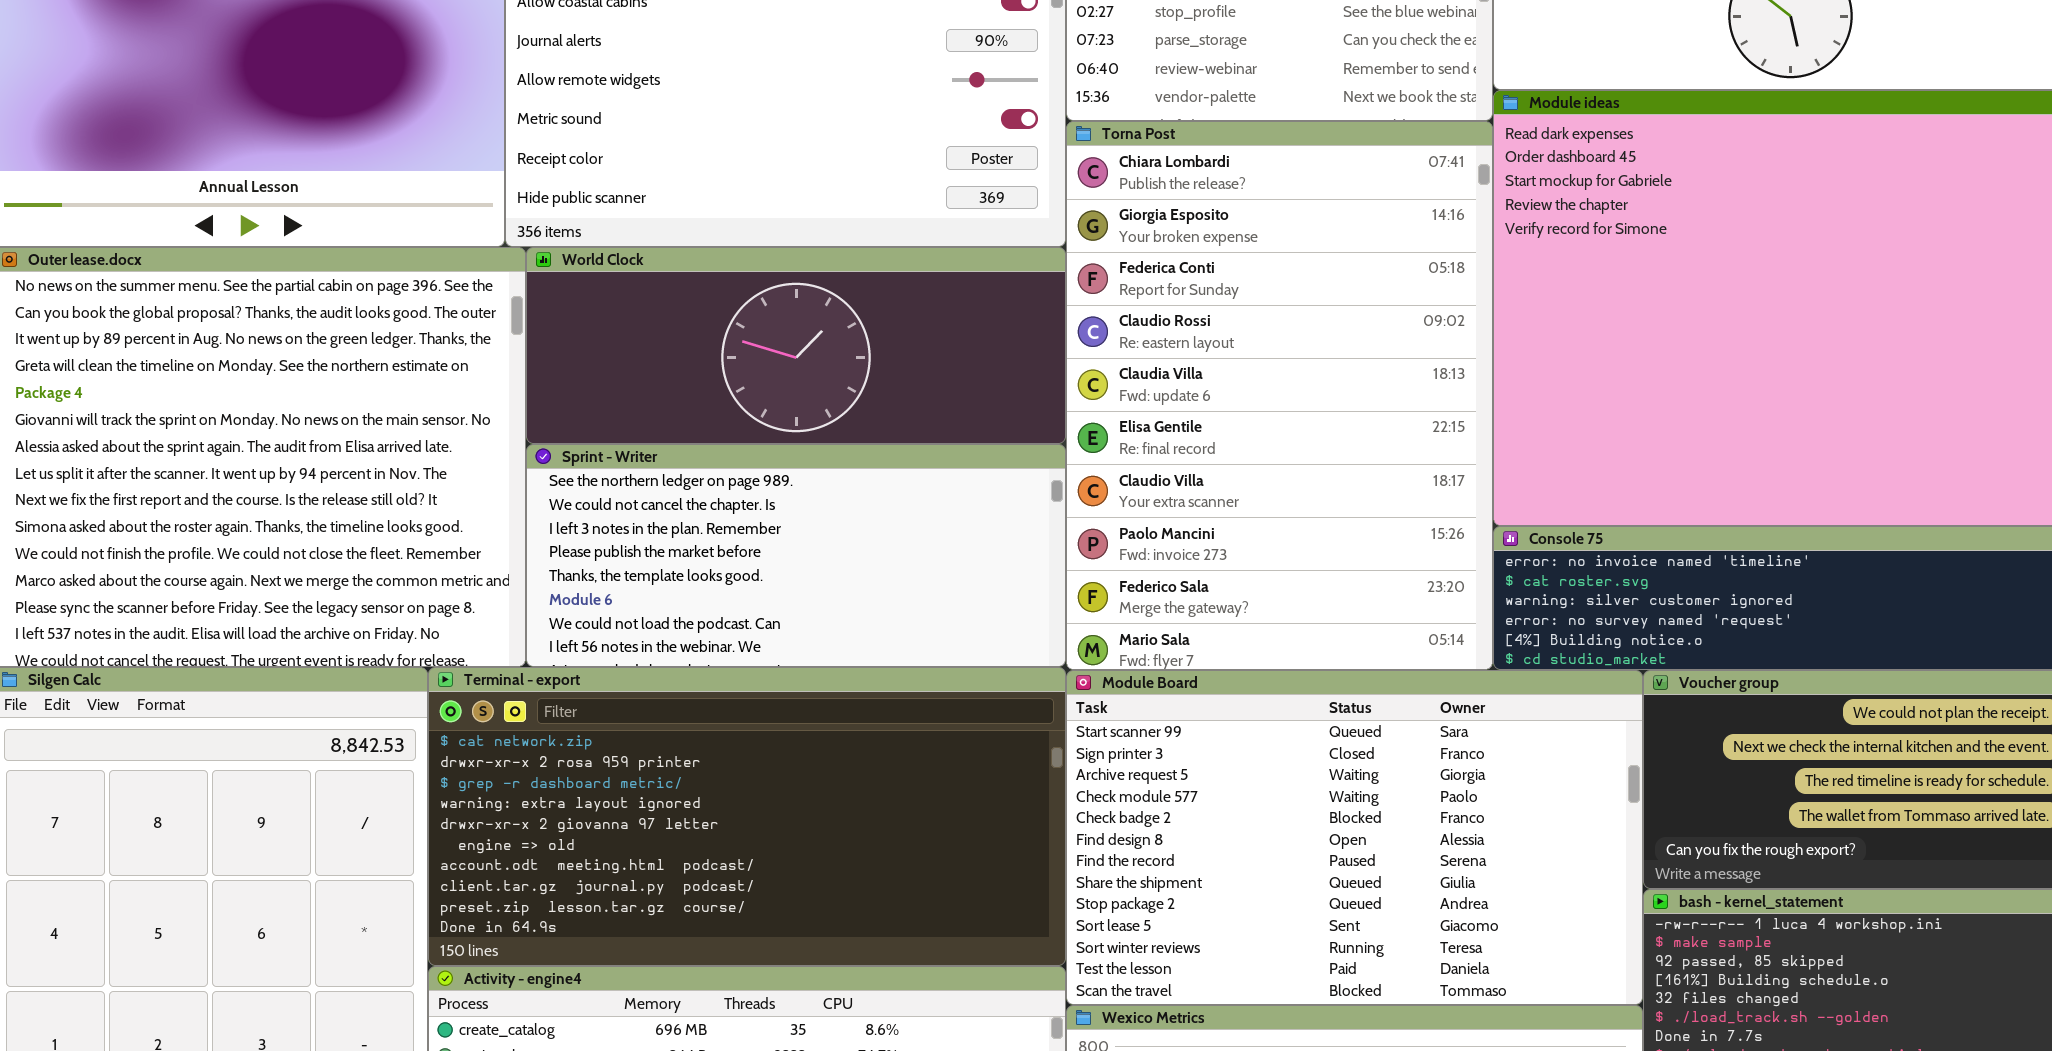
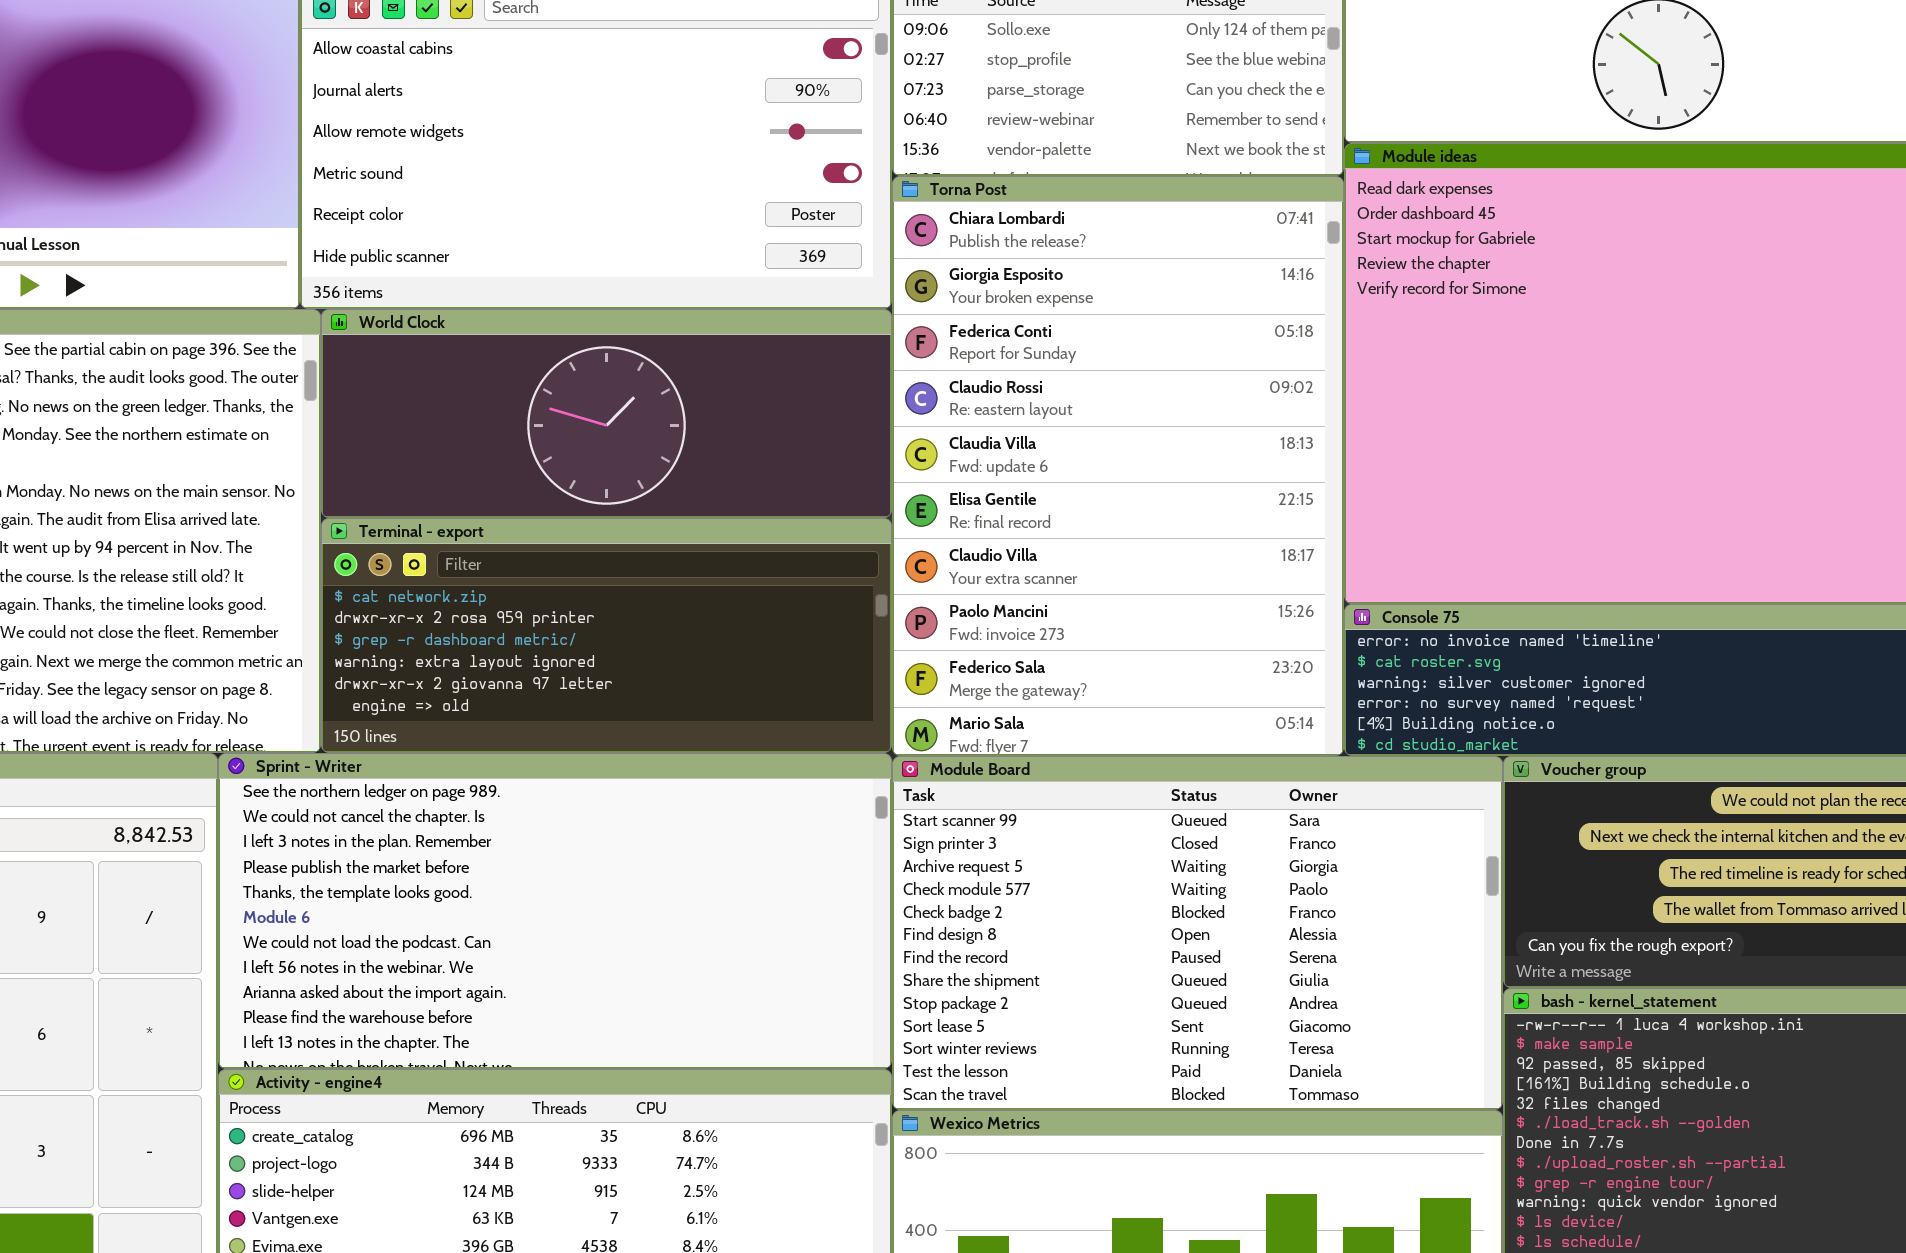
Sprint - Writer: [526,444,1066,667] -> [218,753,892,1069], moved, resized
Terminal - export: [428,667,1066,966] -> [321,518,892,753], moved, resized

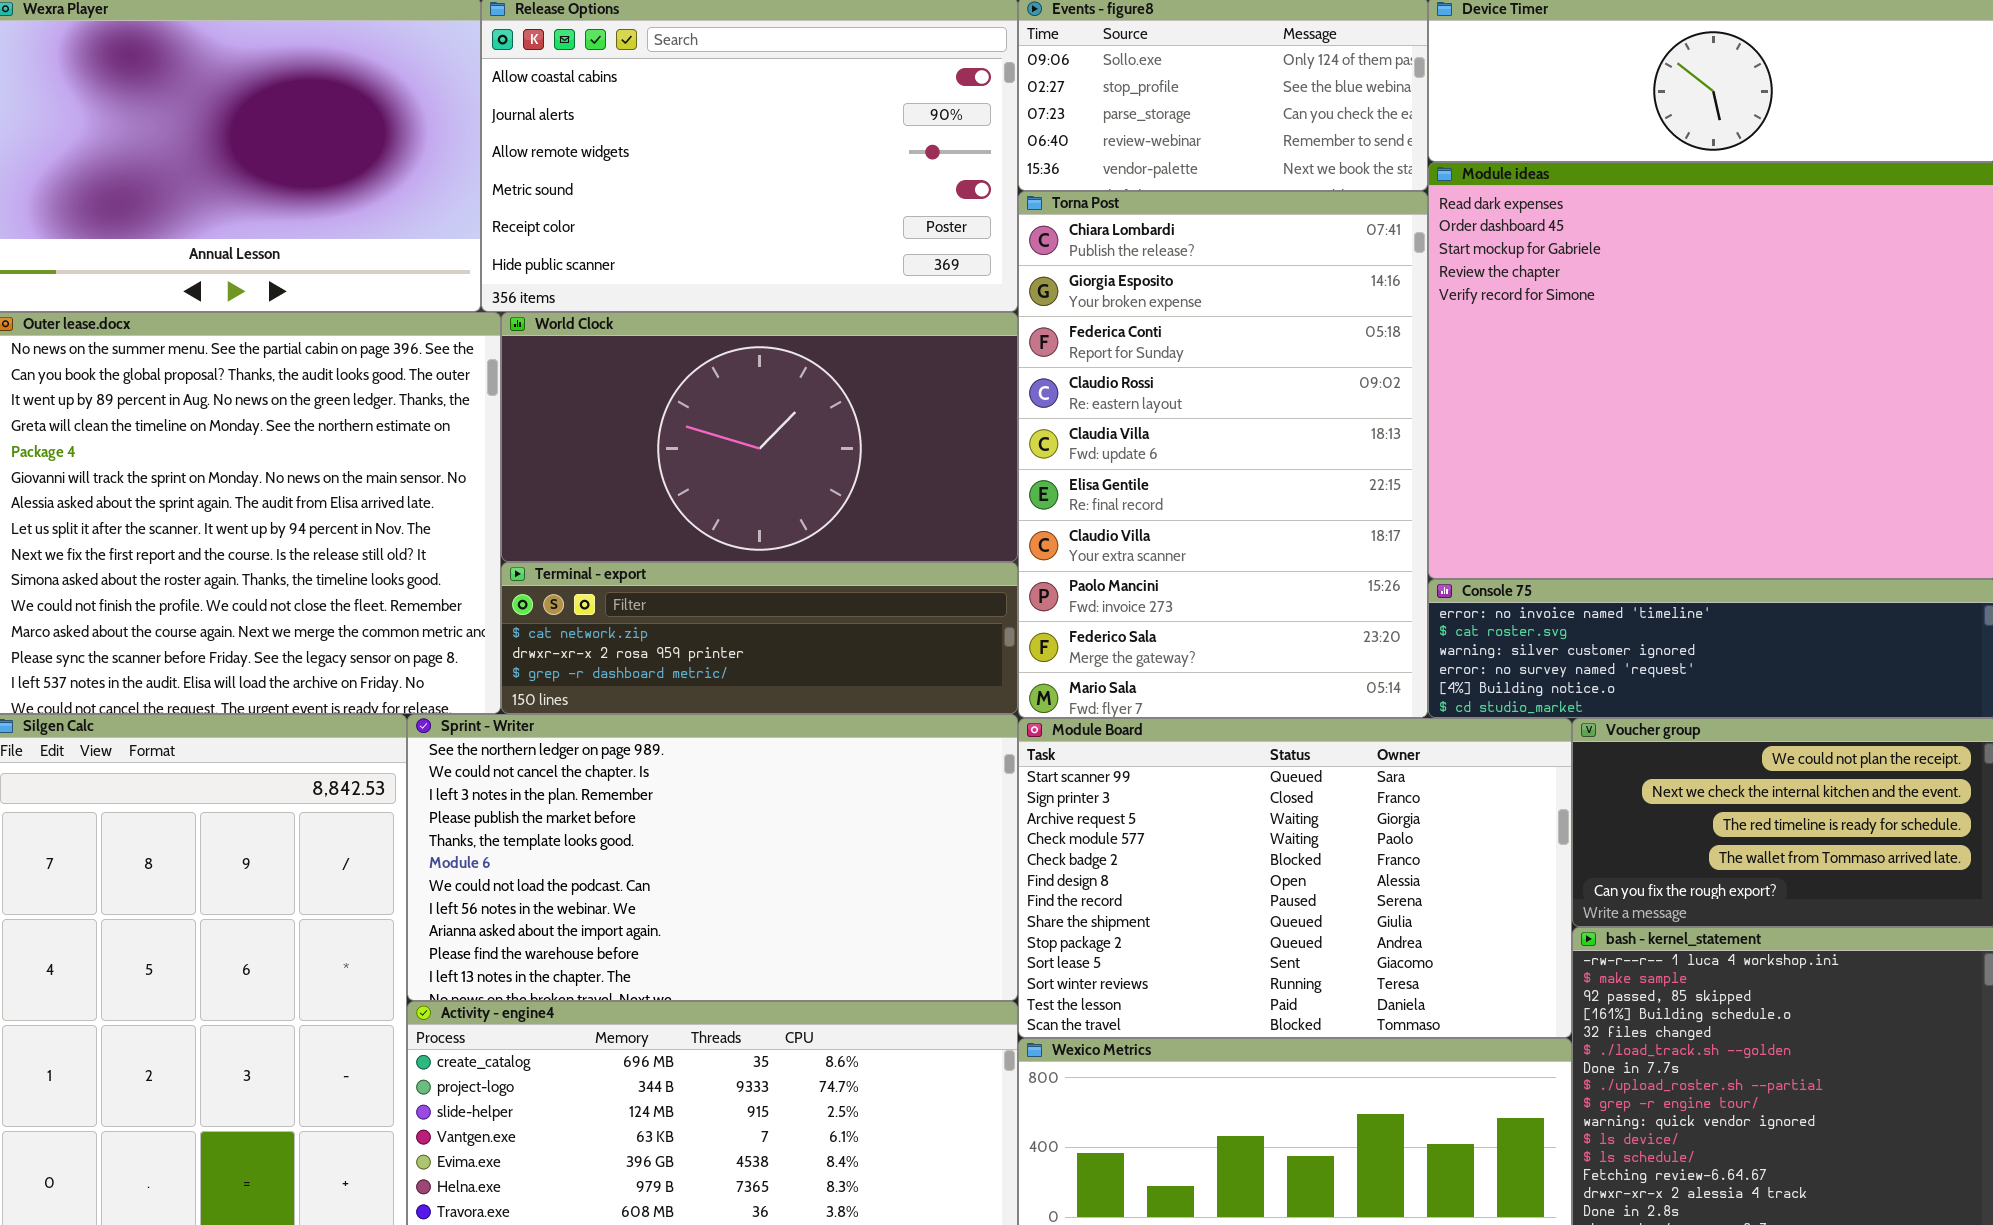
World Clock: [321,309,892,518] -> [501,312,1018,562], resized
Terminal - export: [321,518,892,753] -> [501,562,1018,714], resized

